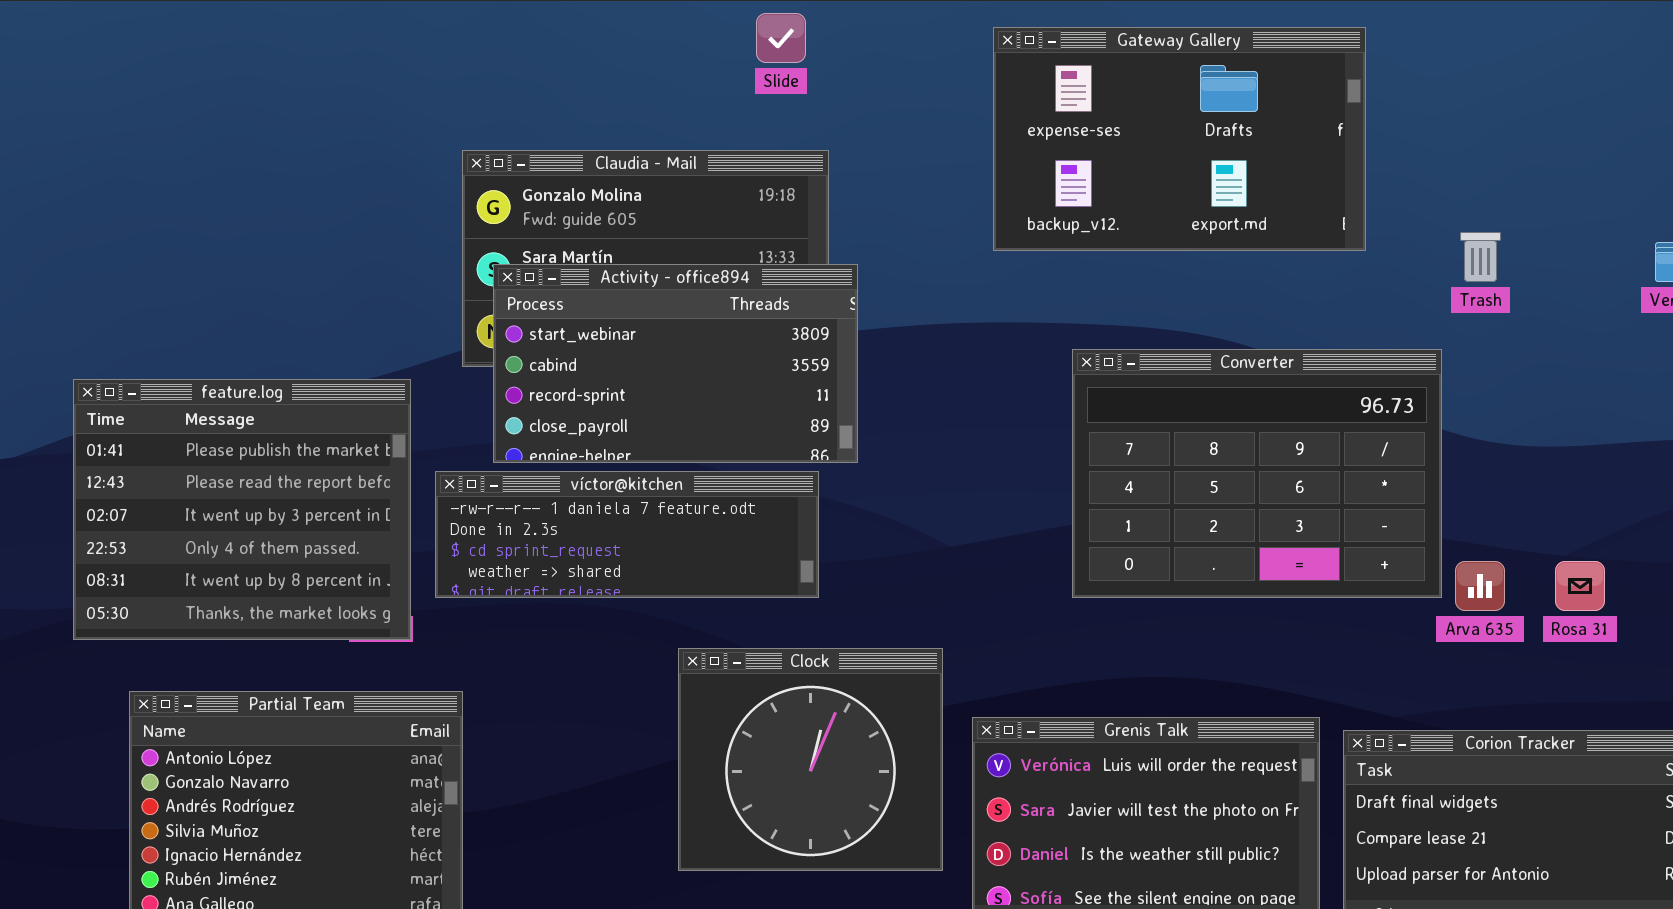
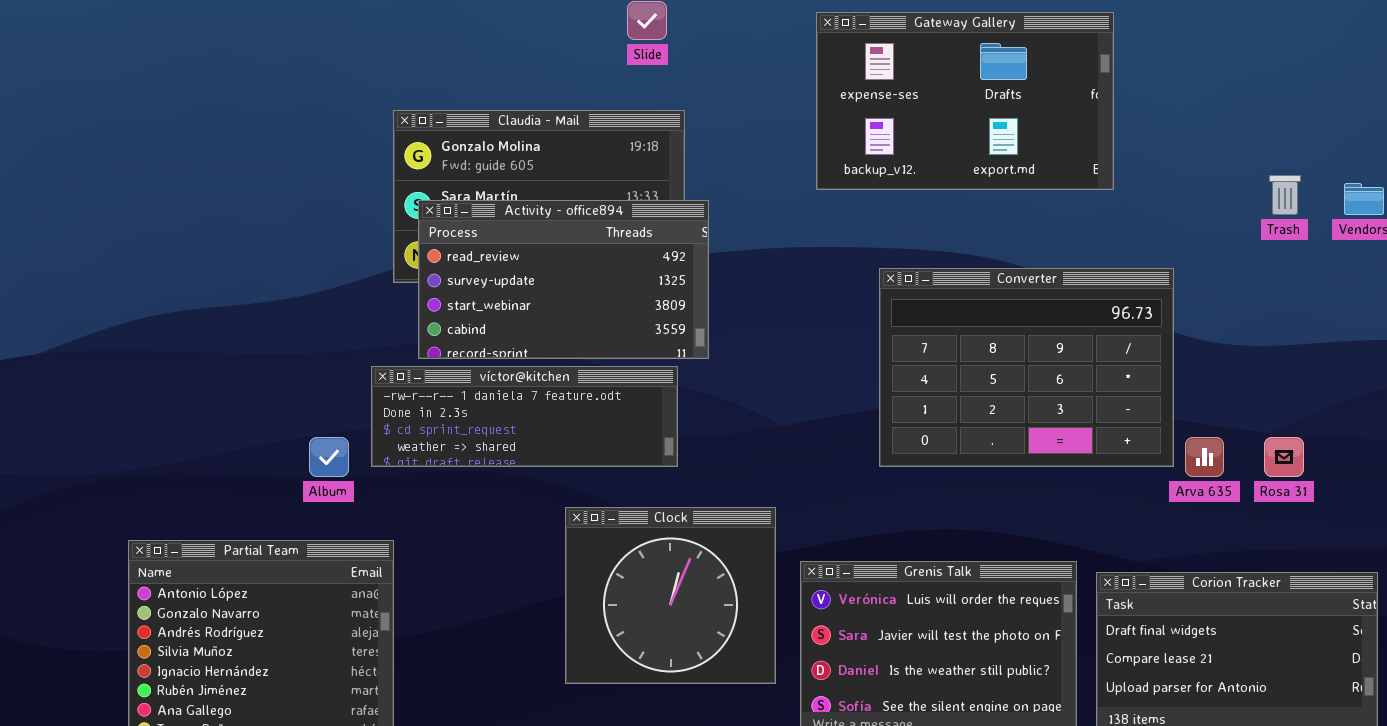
Trash: [1460,232,1501,282] -> [1269,175,1301,215], moved
Activity - office894: [493,264,858,463] -> [418,200,709,359], scrolled up 2 rows
feature.log: [73,379,411,640] -> none, closed

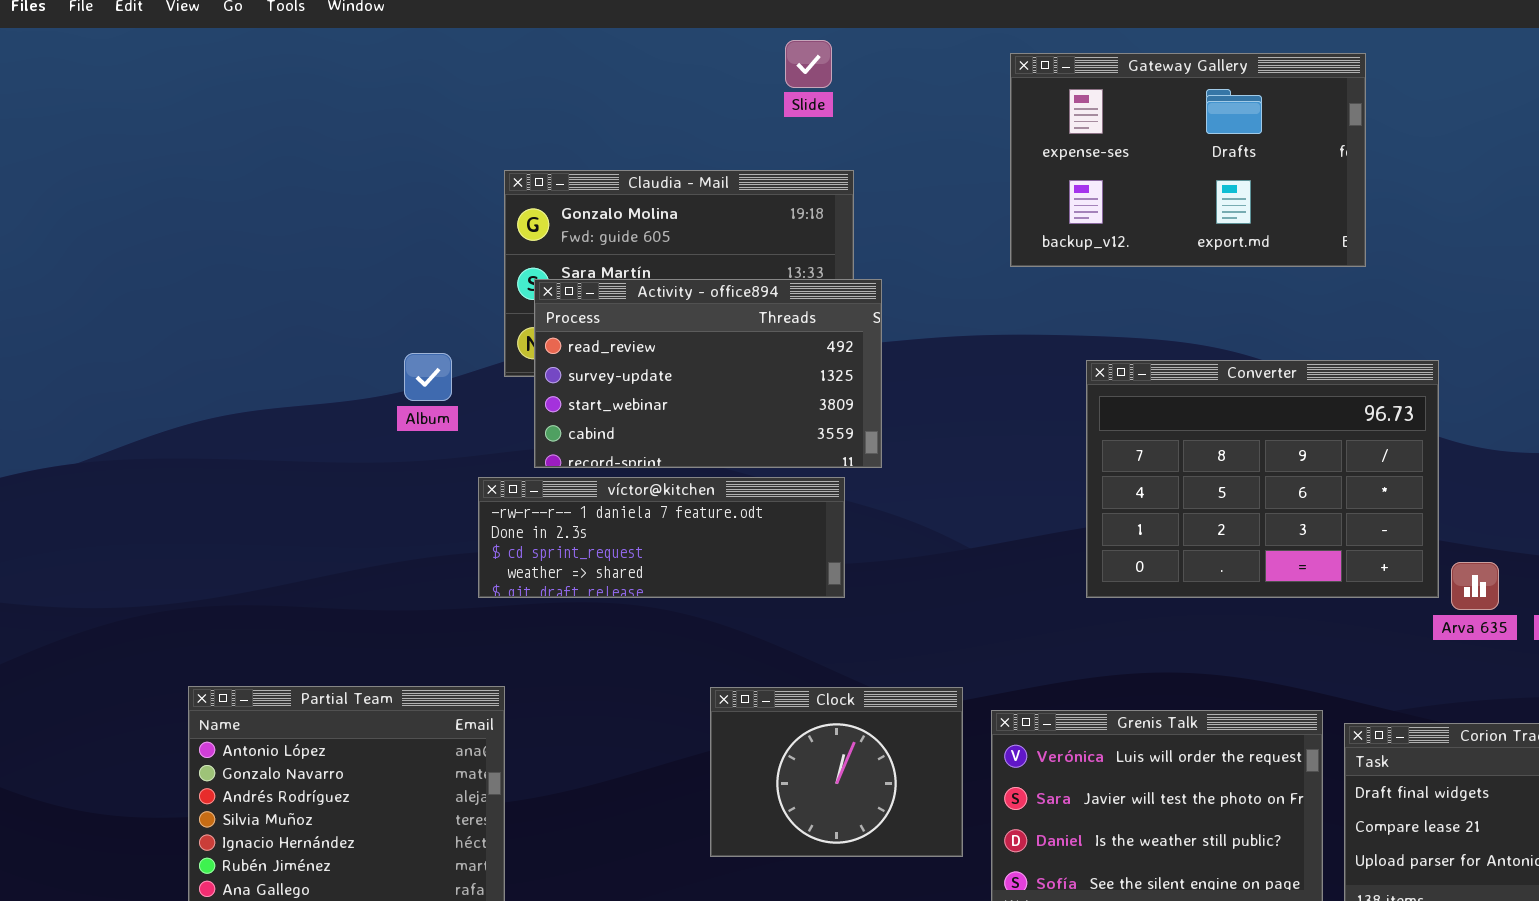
Album: [309,437,349,477] -> [404,353,452,401], moved
Clock: [565,507,776,684] -> [710,687,963,857], resized

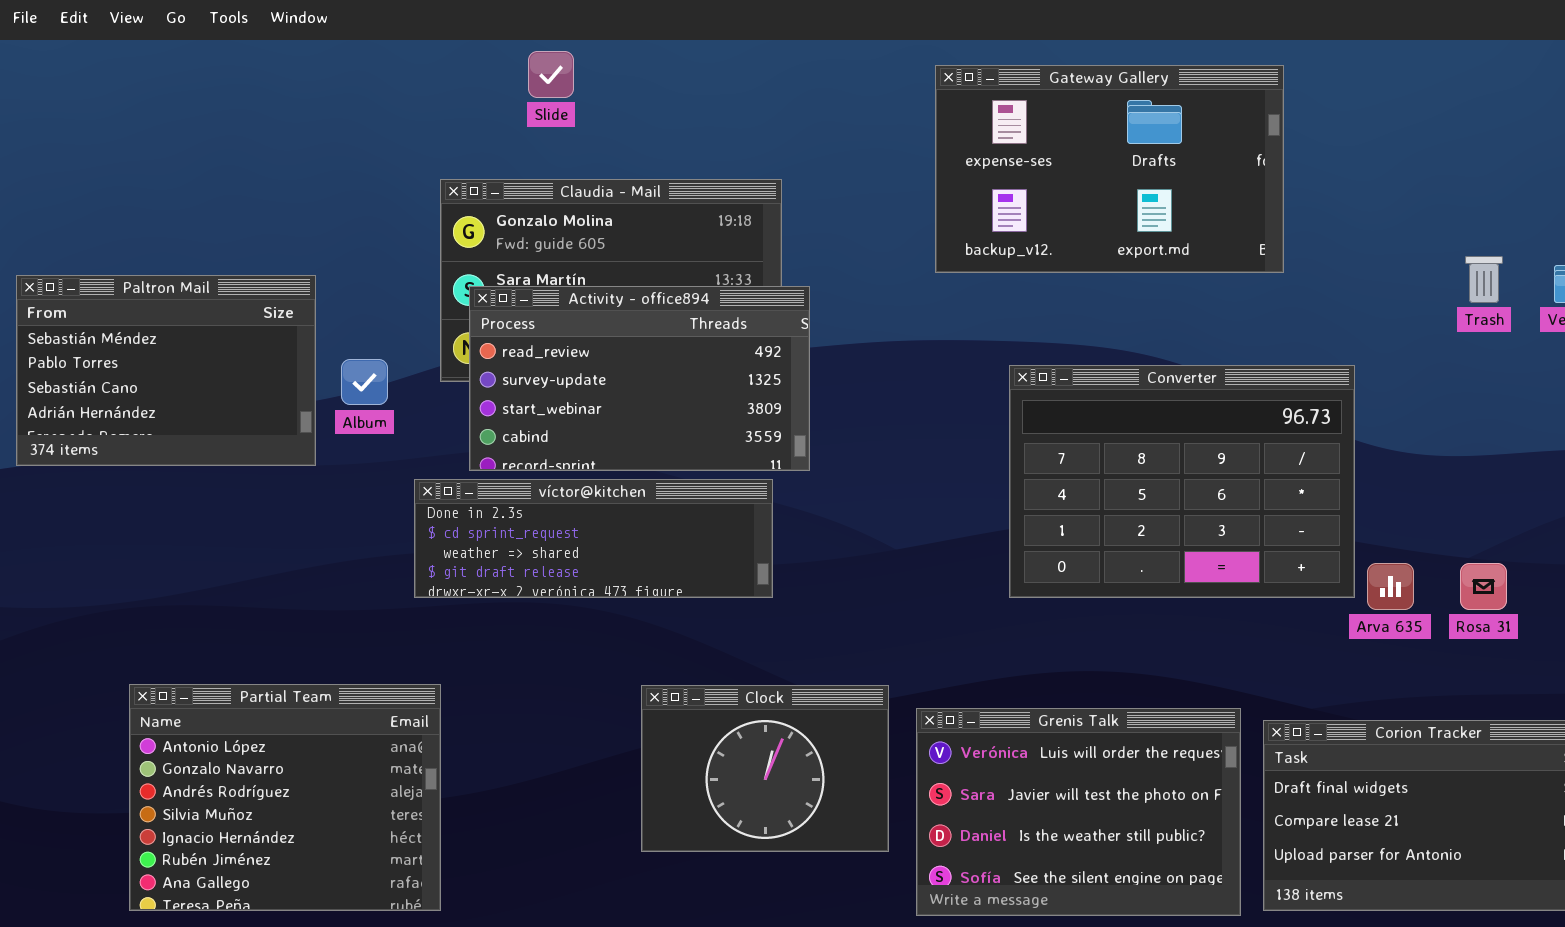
Slide: [785,40,832,88] -> [528,51,574,98], moved
Paltron Mail: none -> [16,275,316,466], opened
víctor@kitchen: [478,477,845,598] -> [414,479,773,598], scrolled down 1 row

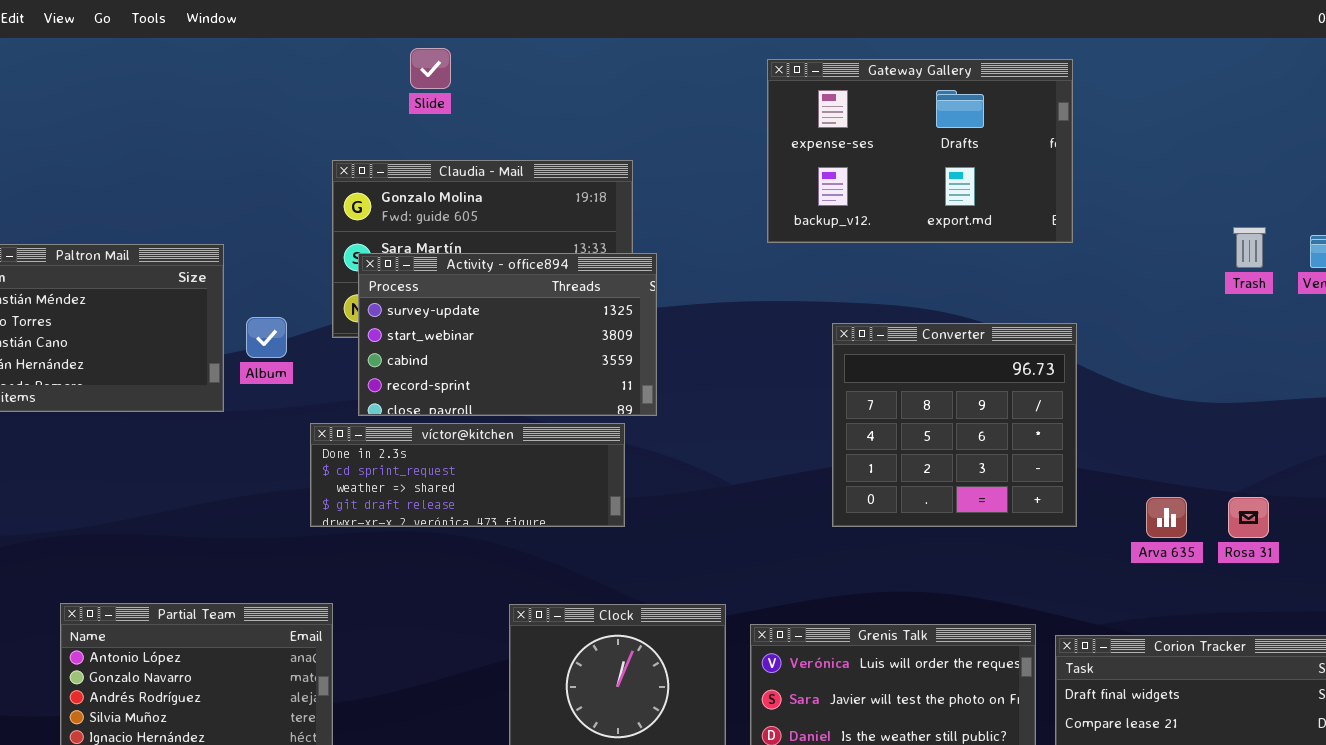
Activity - office894: [469,286,810,471] -> [358,253,657,416], scrolled down 1 row
Converter: [1009,365,1355,598] -> [832,323,1077,527], resized

